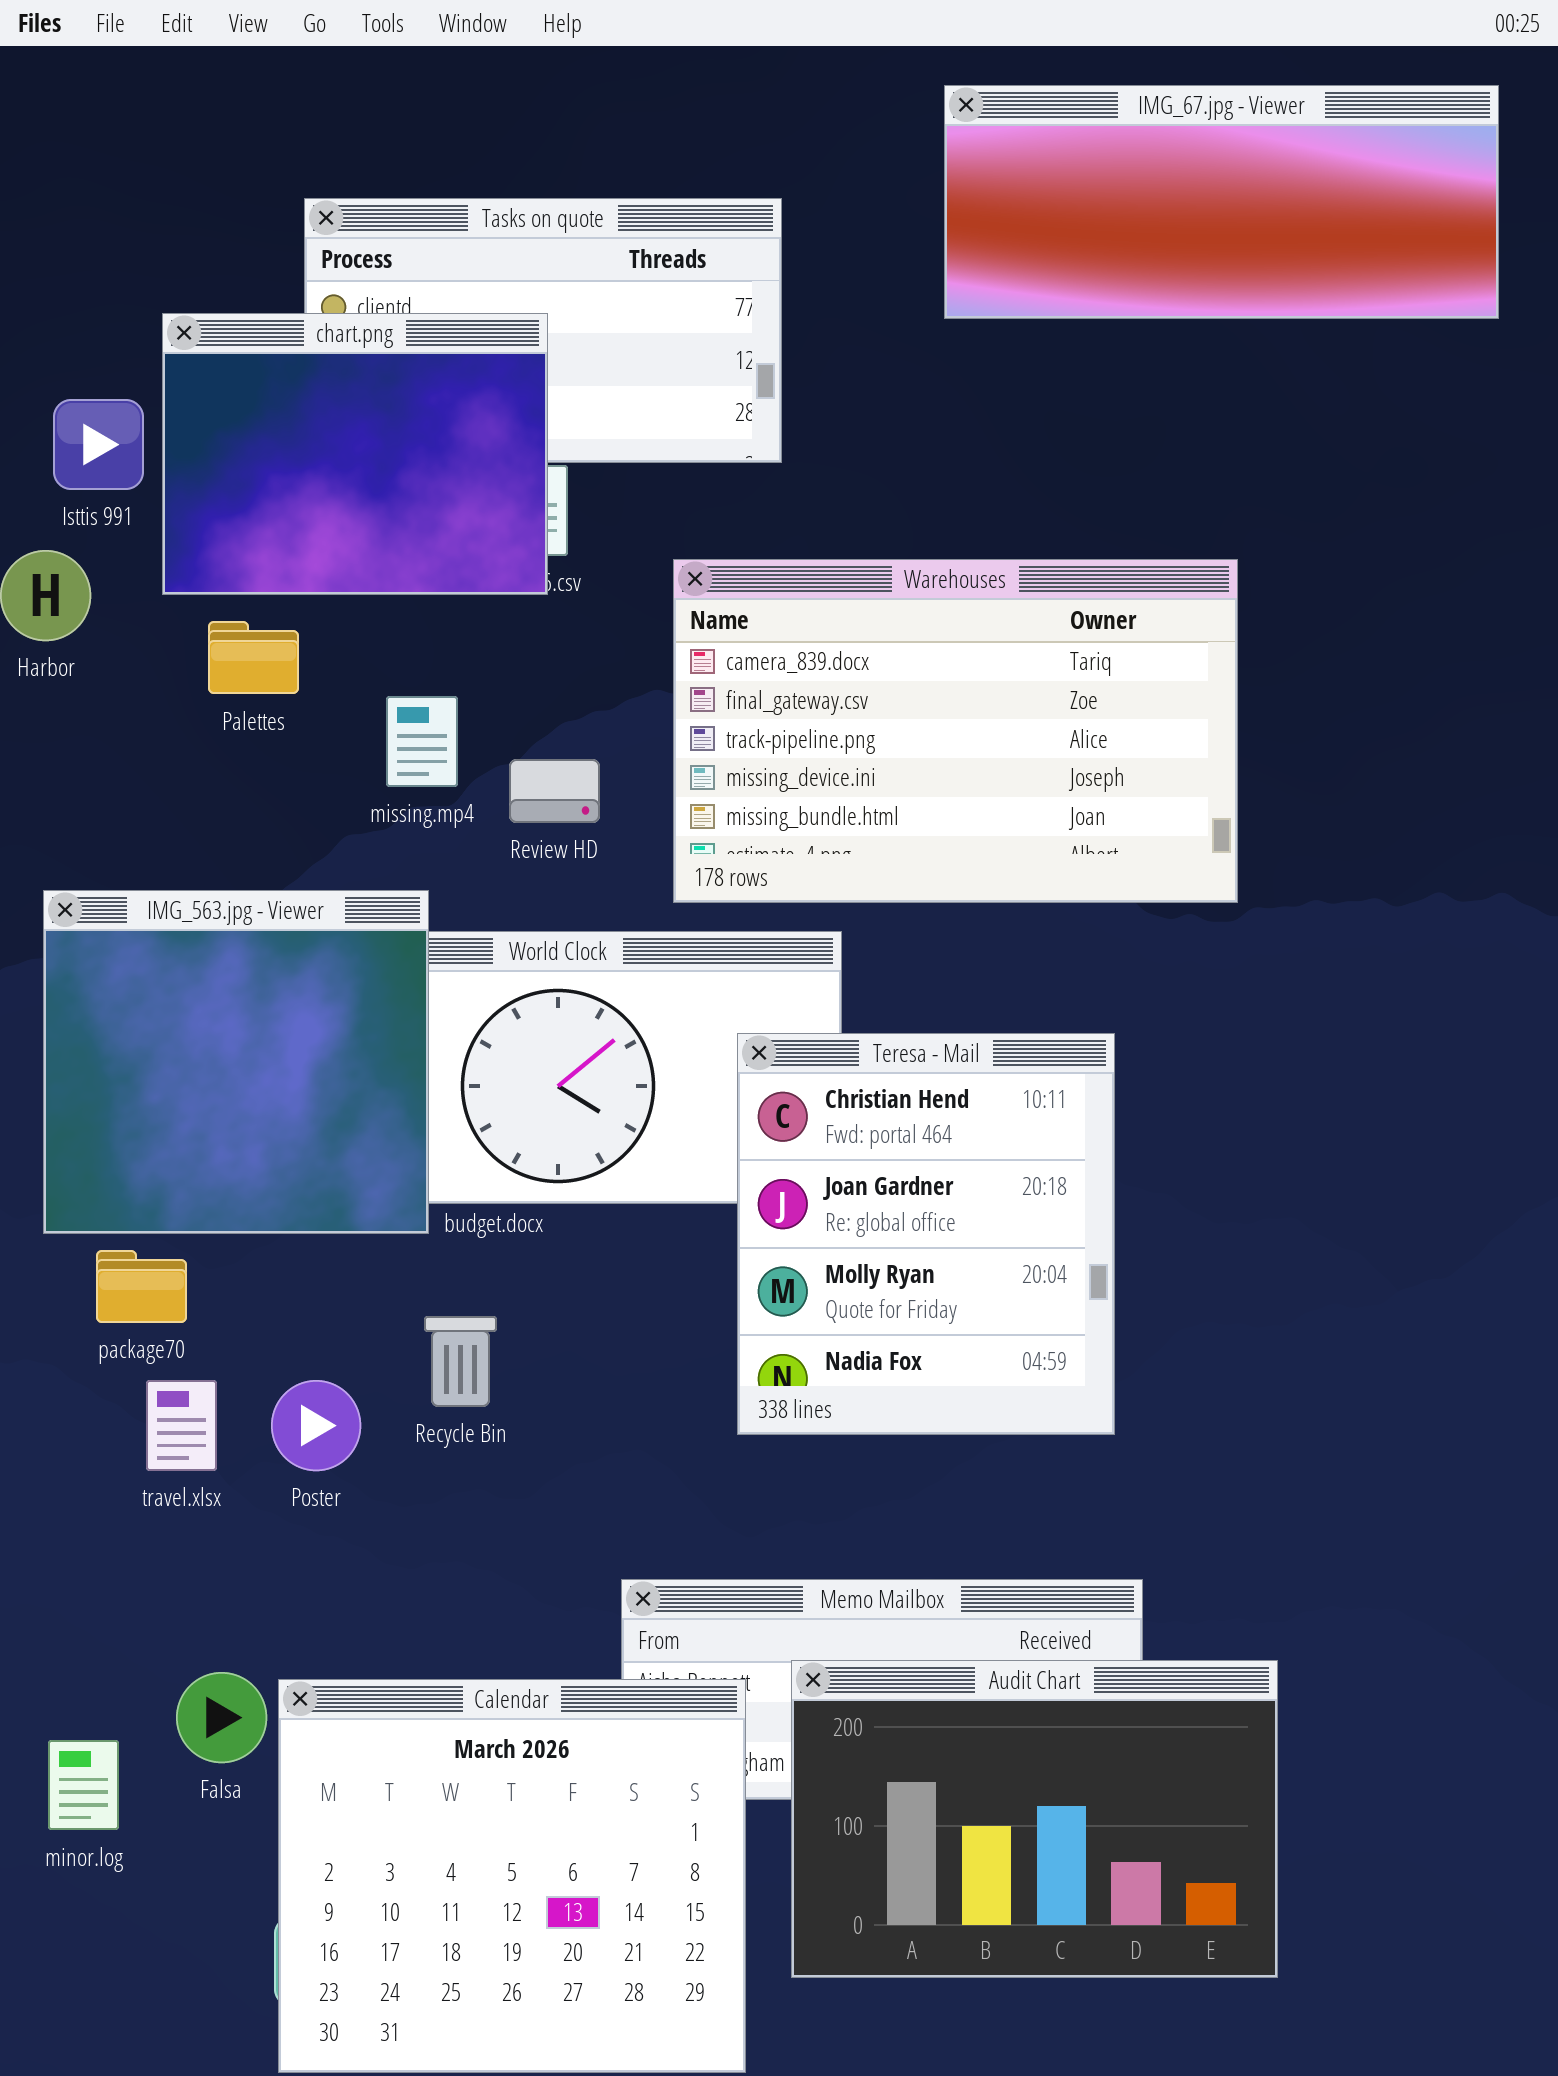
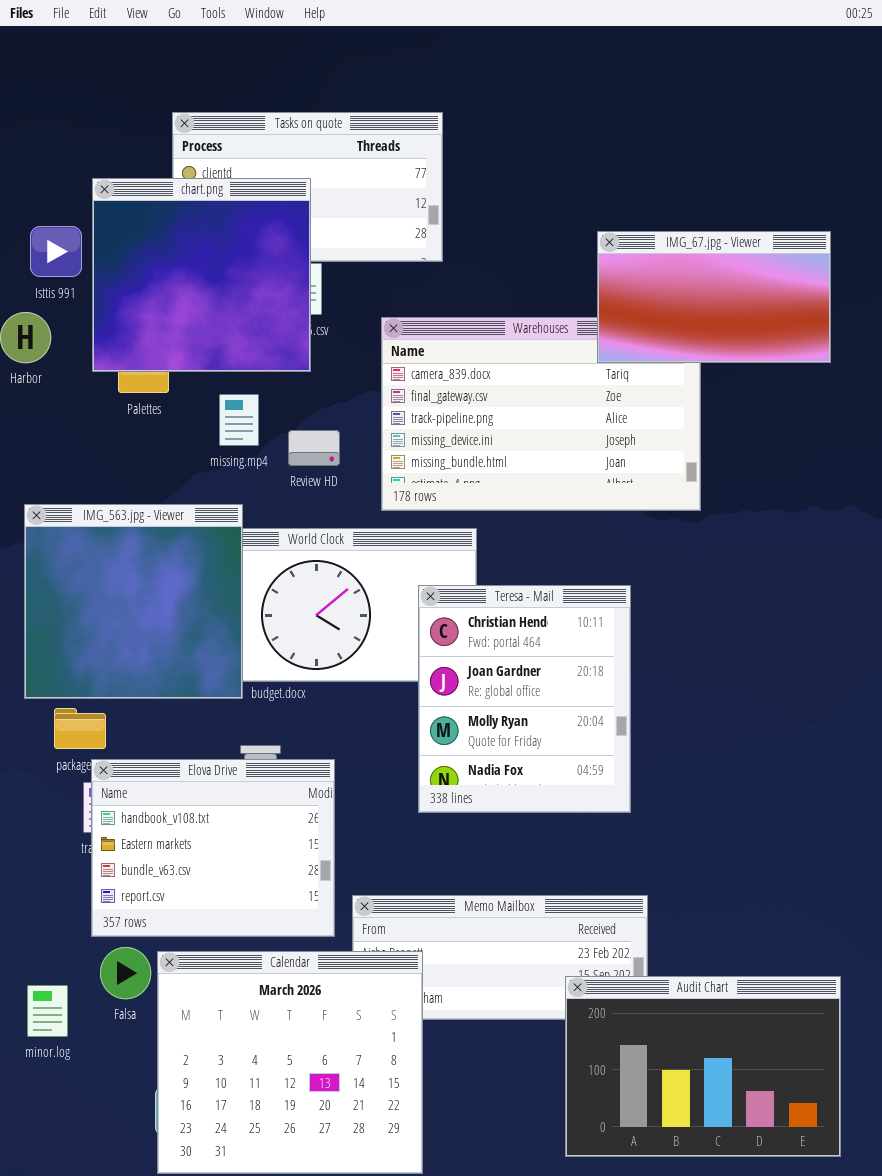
IMG_67.jpg - Viewer: [944,85,1499,319] -> [597,231,831,363], moved, resized
chart.png: [162,313,548,595] -> [92,178,311,372], resized
Elova Drive: none -> [91,759,335,937], opened
Audit Chart: [791,1660,1278,1978] -> [565,976,841,1157], moved

